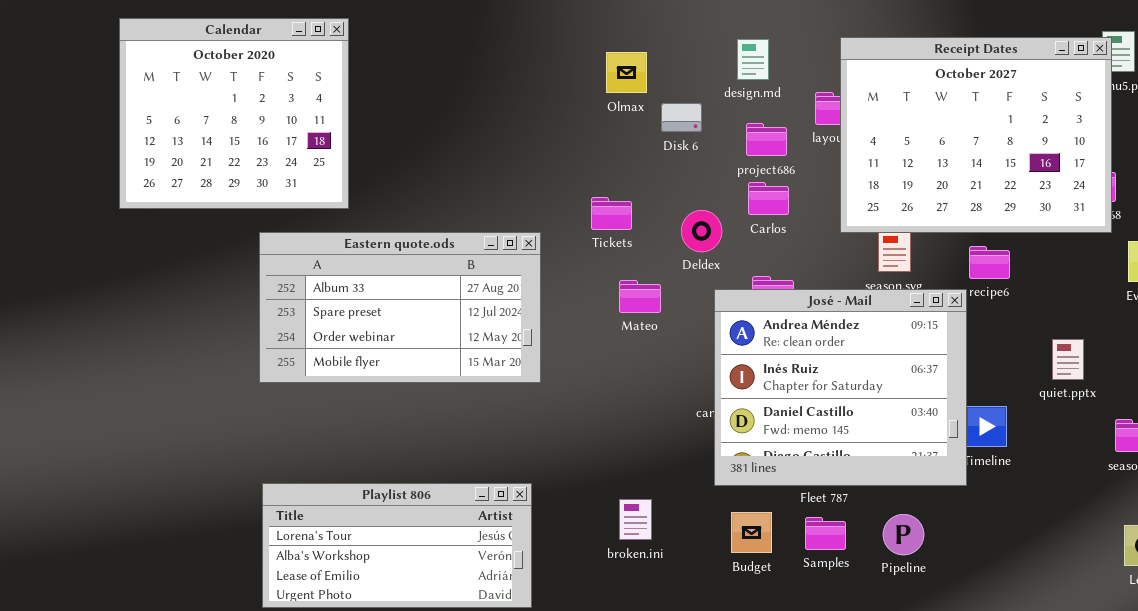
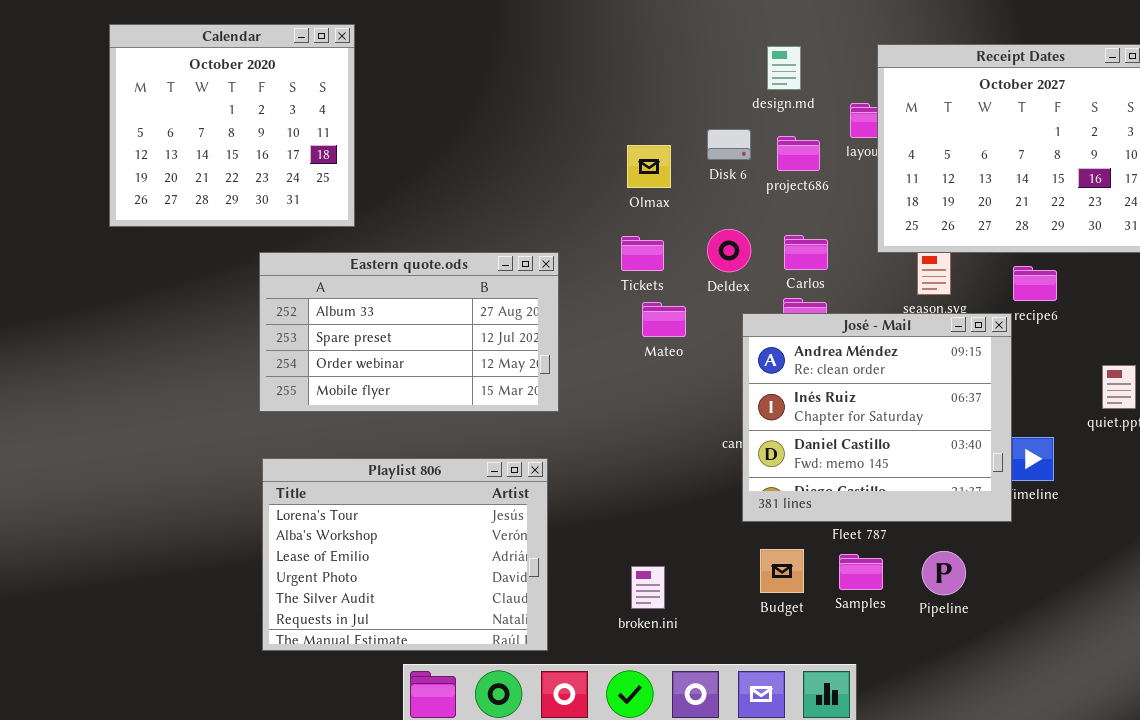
Olmax: [606,52,647,93] -> [627,145,671,188], moved
Disk 6: [661,103,702,132] -> [707,129,751,160], moved
Carlos: [748,182,789,215] -> [784,235,828,270], moved
Tickets: [591,197,632,230] -> [621,236,664,271], moved
Playlist 806: [262,483,532,608] -> [262,458,548,651], resized
broken.ini: [619,499,652,540] -> [631,566,665,609], moved

